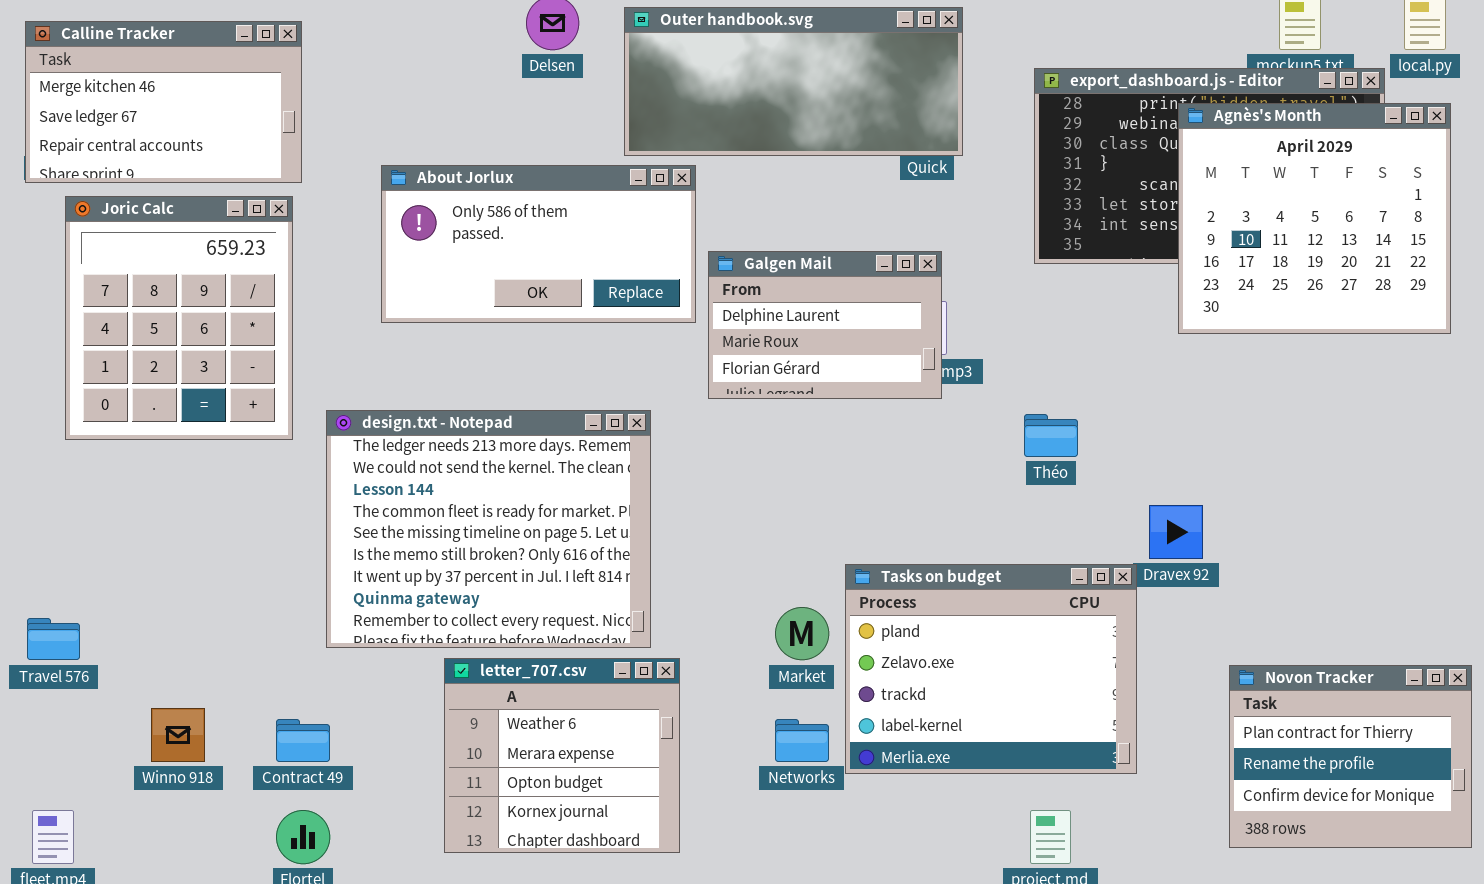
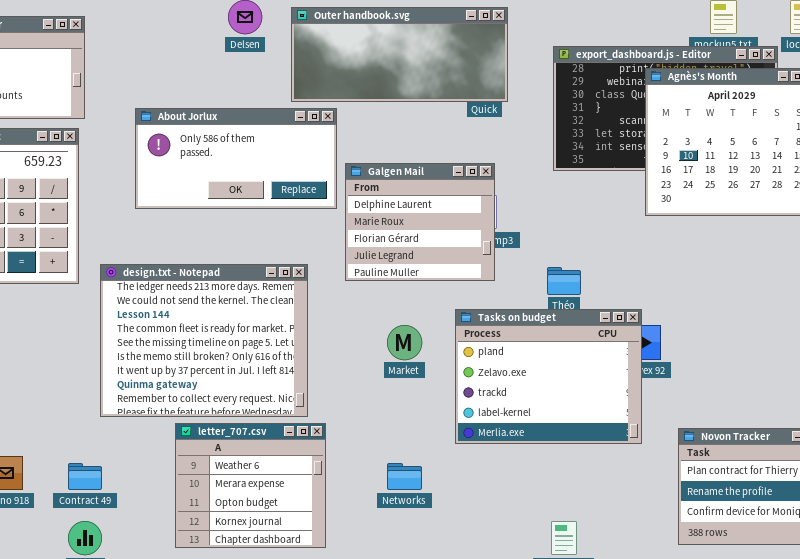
Galgen Mail: [708,251,942,399] -> [345,163,495,281], resized
Tasks on budget: [845,564,1137,774] -> [455,309,642,444], moved
Market: [775,607,829,660] -> [387,325,422,360], moved

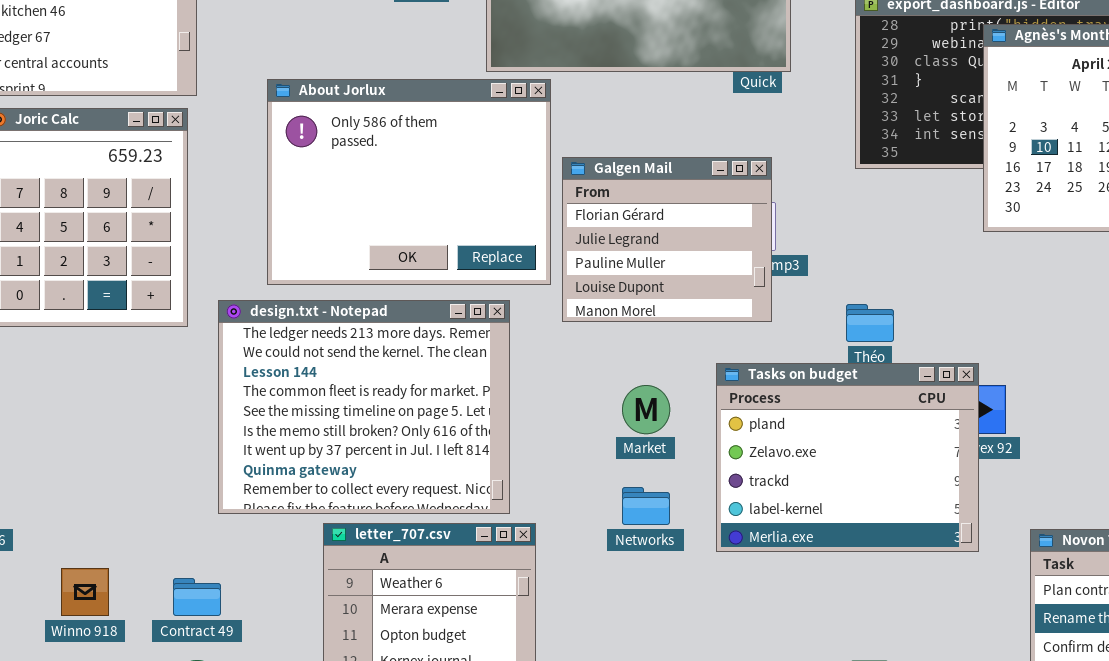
About Jorlux: [135,108,337,209] -> [267,79,551,285], resized
Galgen Mail: [345,163,495,281] -> [562,157,772,322], scrolled down 2 rows
Networks: [387,463,422,490] -> [622,487,670,525], moved

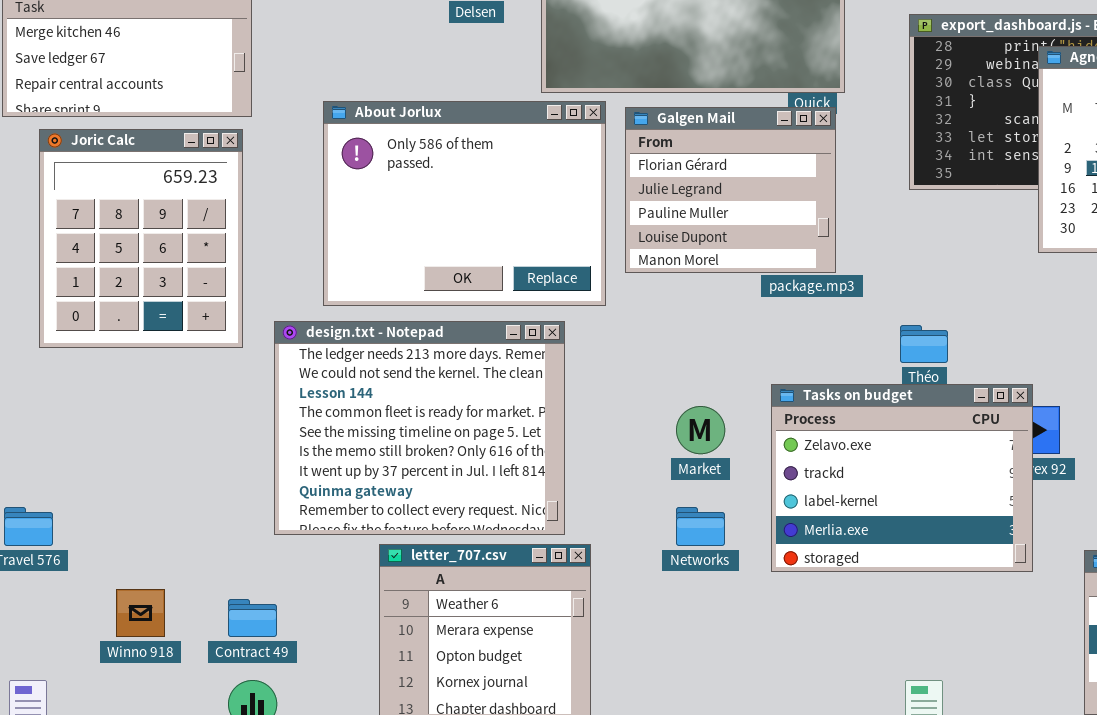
Galgen Mail: [562,157,772,322] -> [625,107,836,273], moved
Tasks on budget: [716,363,979,552] -> [771,384,1033,572], scrolled down 1 row

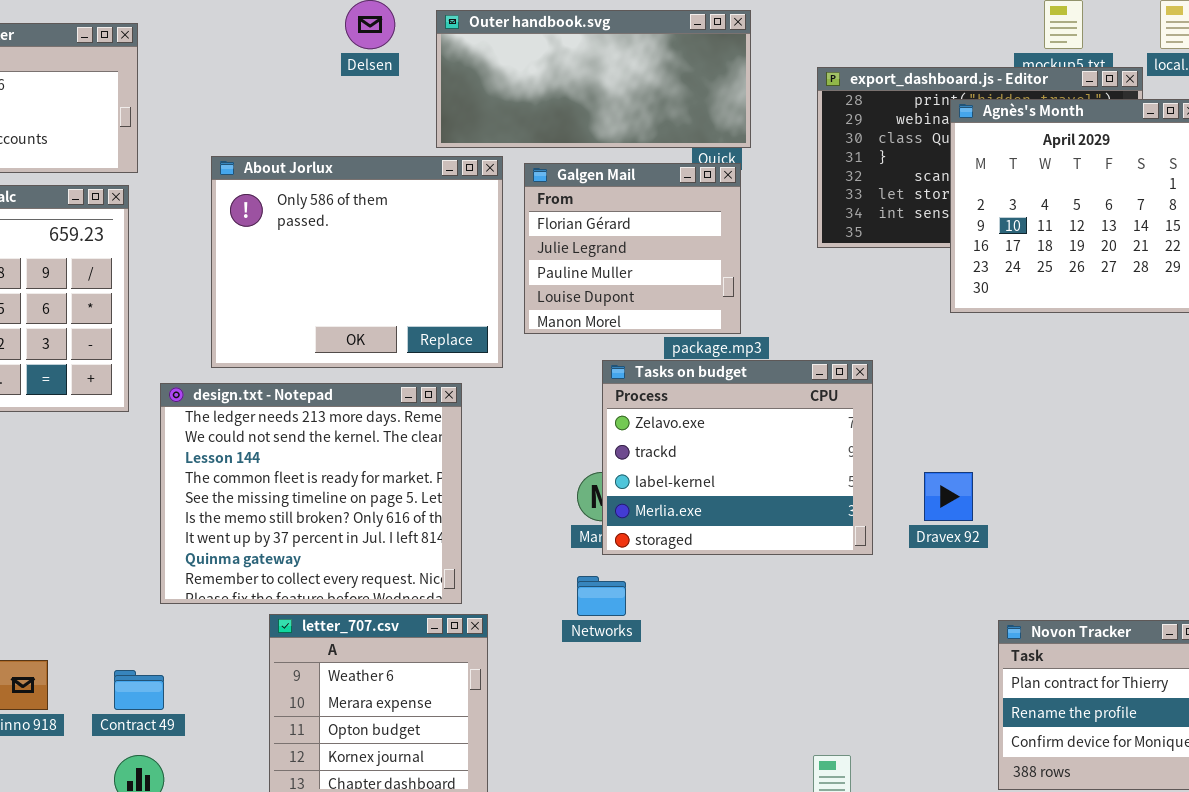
Tasks on budget: [771,384,1033,572] -> [602,360,873,555], moved

